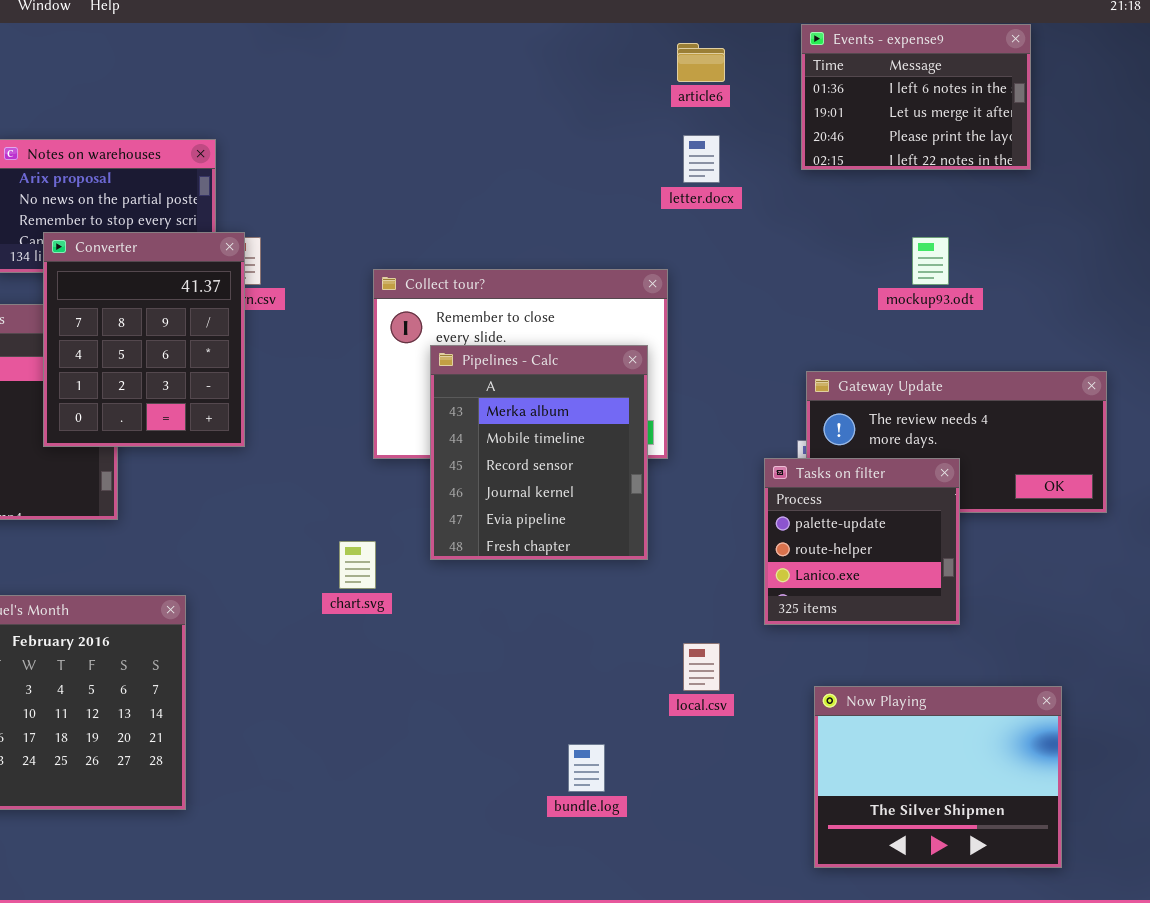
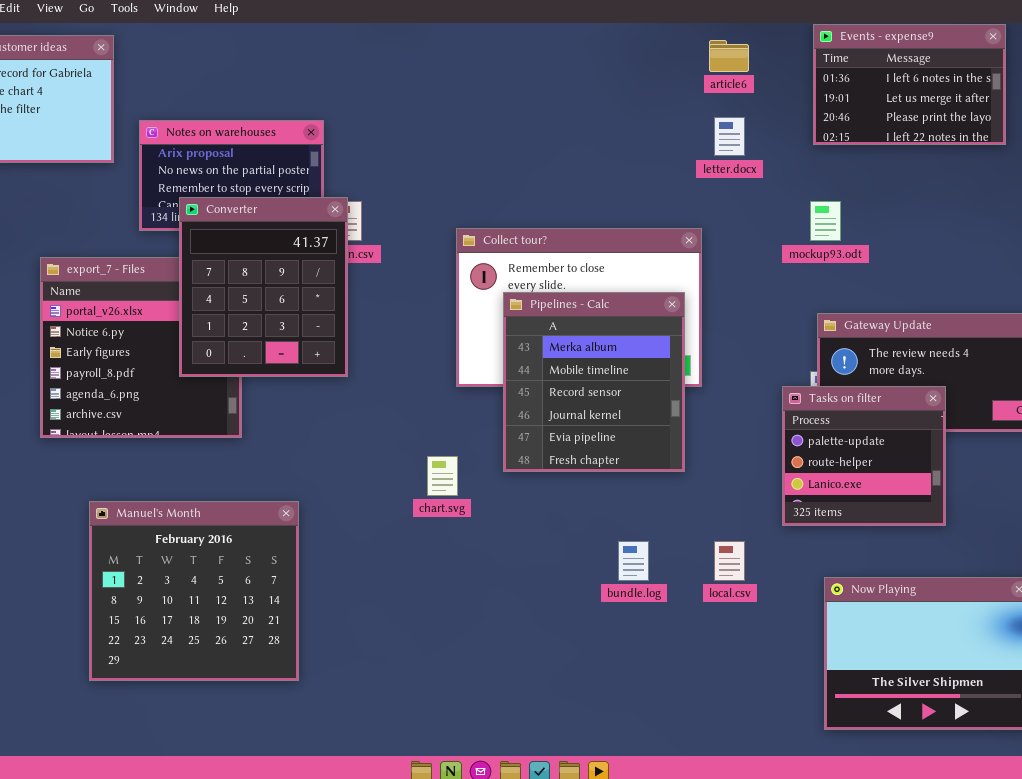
mockup93.odt: [912,237,949,285] -> [810,201,841,241], moved
bundle.log: [568,744,605,792] -> [618,541,649,581], moved

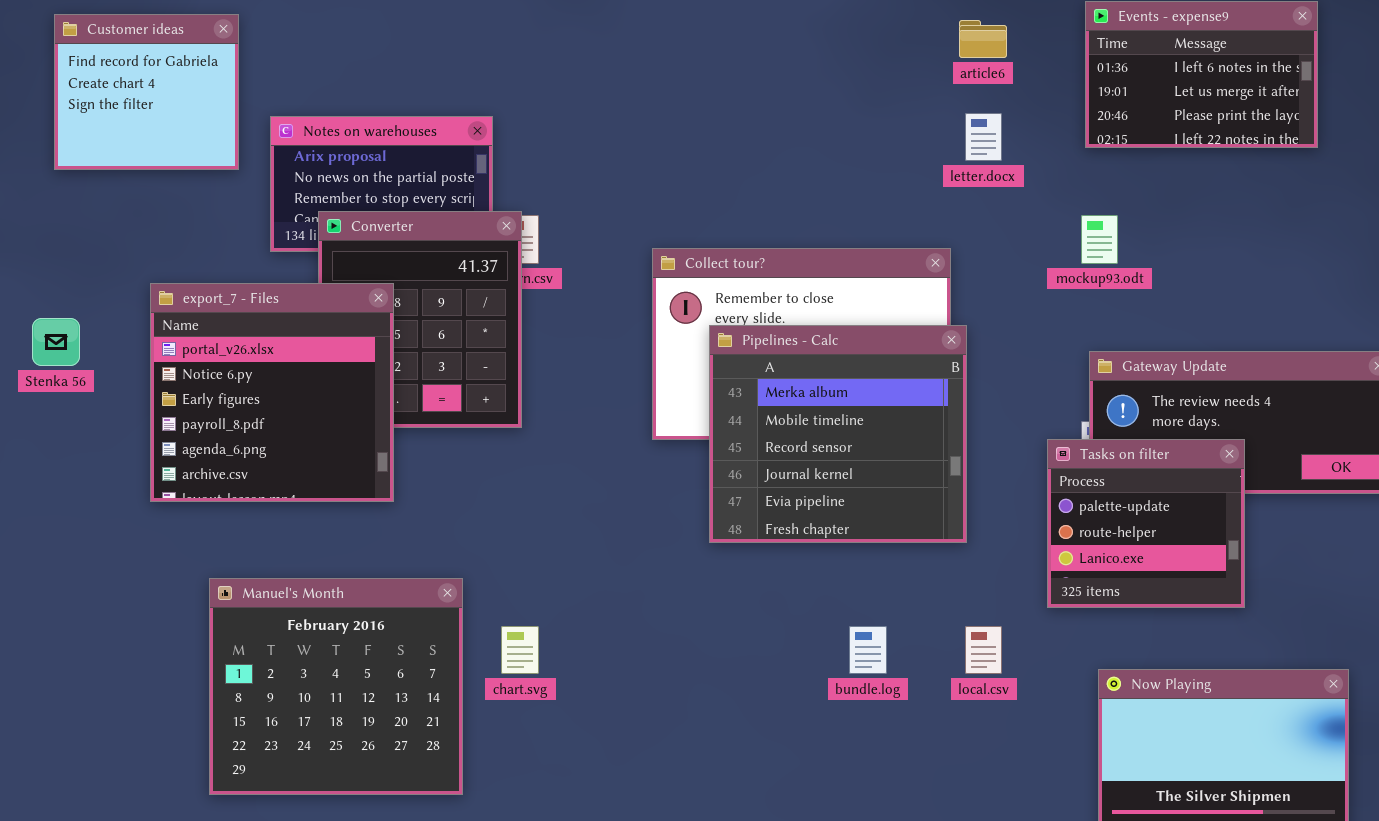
export_7 - Files: [40,257,242,438] -> [150,283,394,502], raised
Pipelines - Calc: [503,292,685,472] -> [709,325,967,543], resized
chart.svg: [427,456,458,496] -> [501,626,539,674], moved

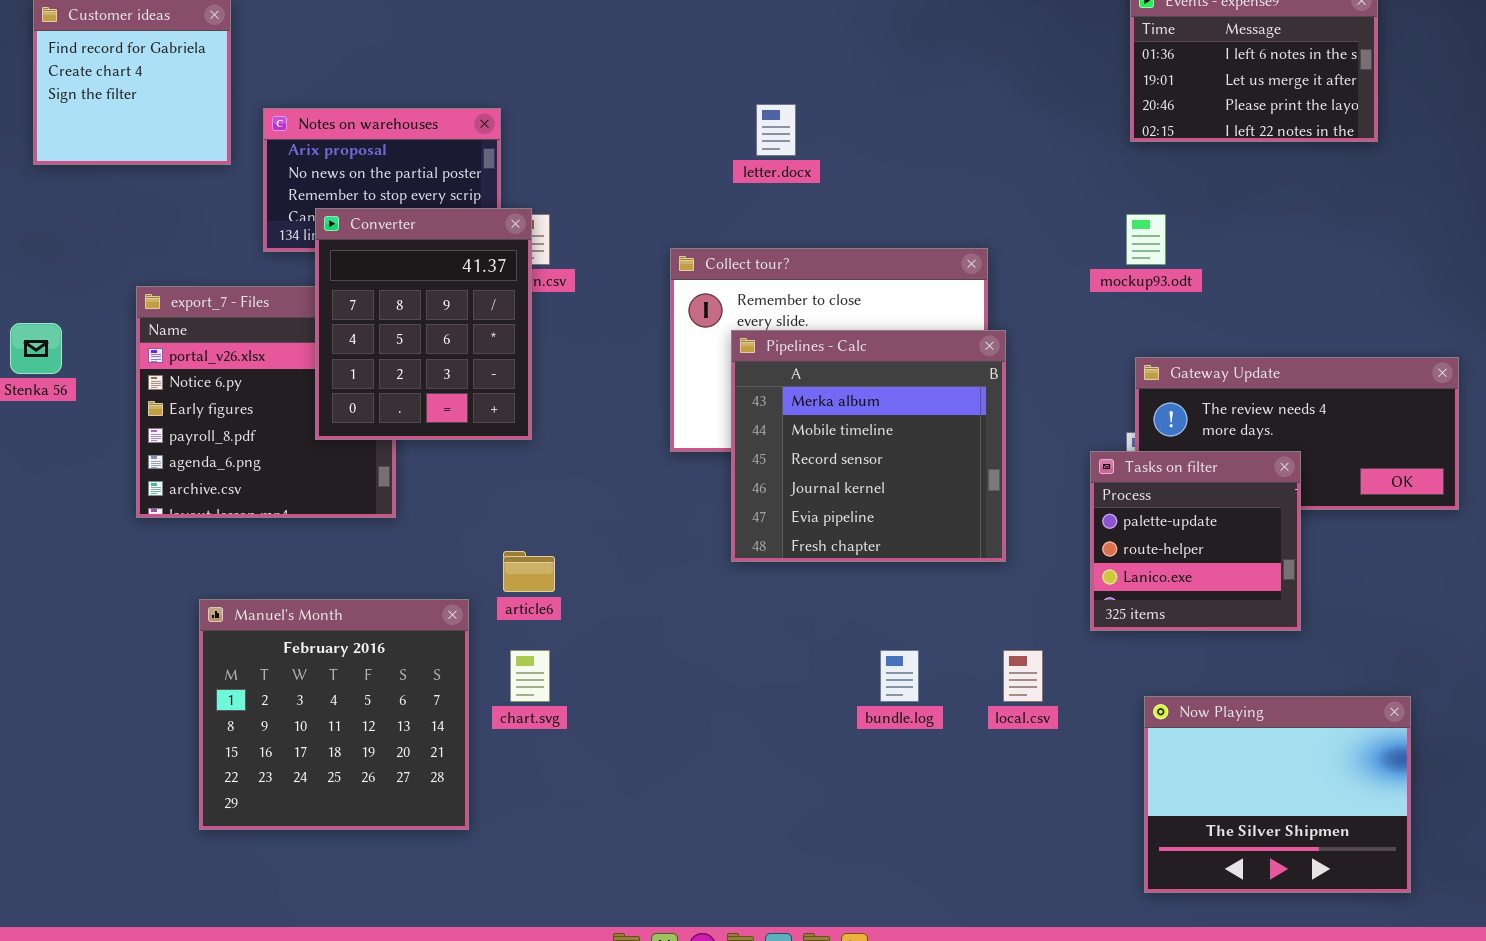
article6: [959,20,1007,58] -> [503,551,555,592], moved
letter.docx: [965,113,1002,161] -> [756,104,796,156], moved
Converter: [318,211,522,428] -> [315,208,532,440], raised

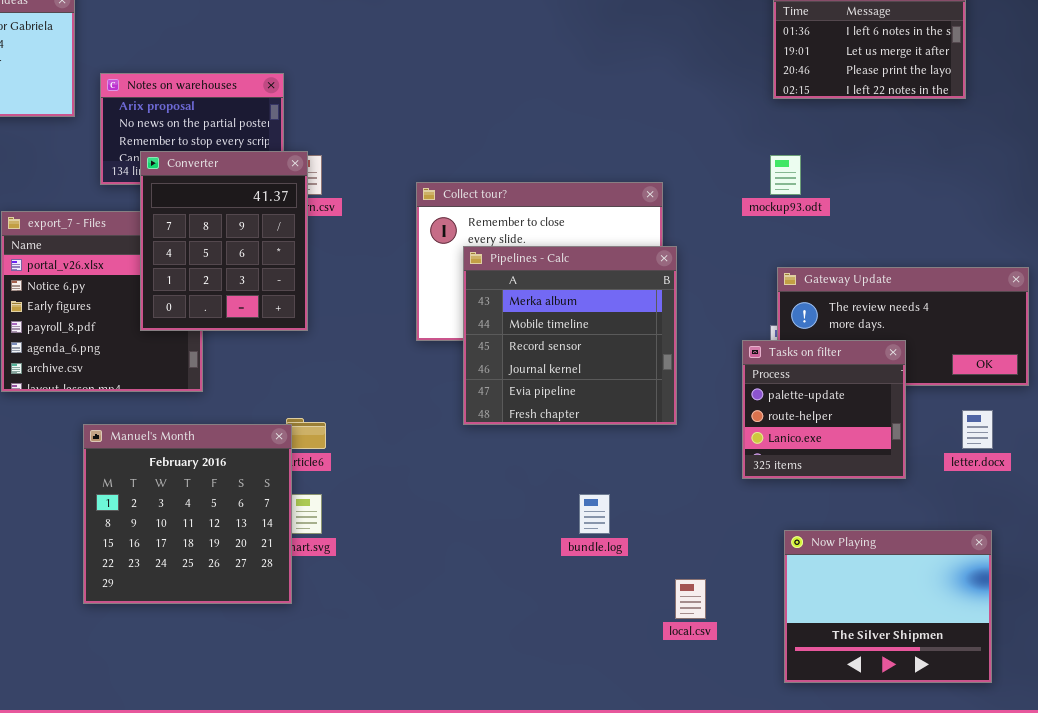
letter.docx: [756,104,796,156] -> [962,410,993,449], moved
Manuel's Month: [199,599,469,830] -> [83,424,292,604], moved
local.csv: [1003,650,1043,702] -> [675,579,706,619], moved

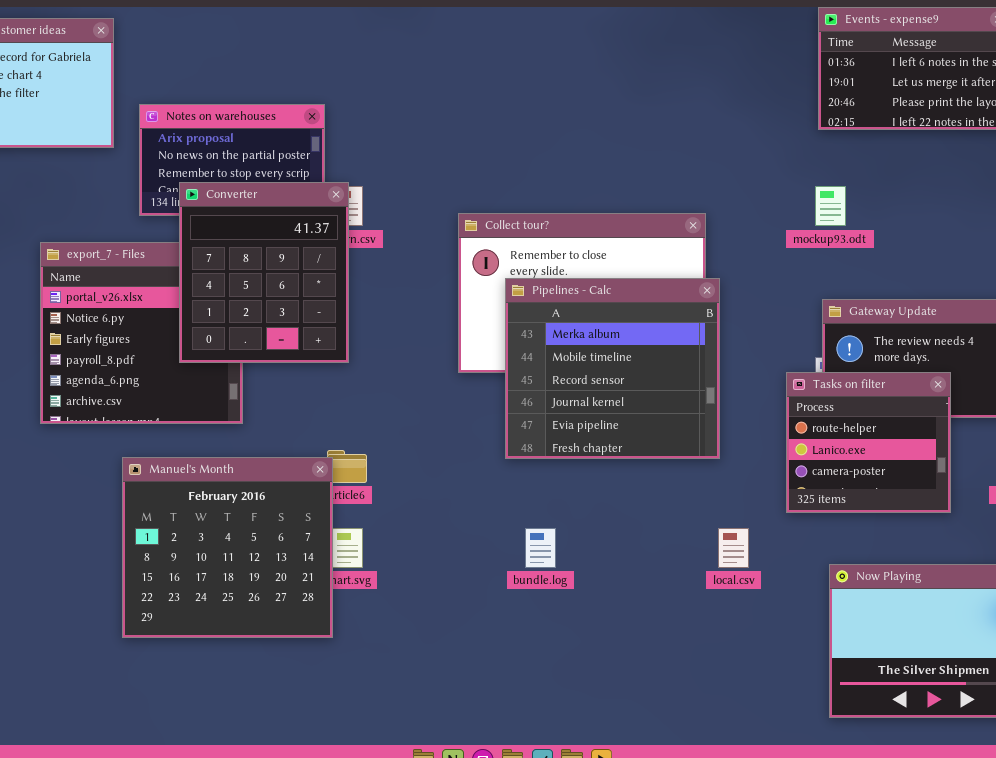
Tasks on filter: [742,340,906,479] -> [786,372,951,513], scrolled down 1 row
bundle.log: [579,494,610,534] -> [525,528,556,568], moved
local.csv: [675,579,706,619] -> [718,528,749,568], moved

